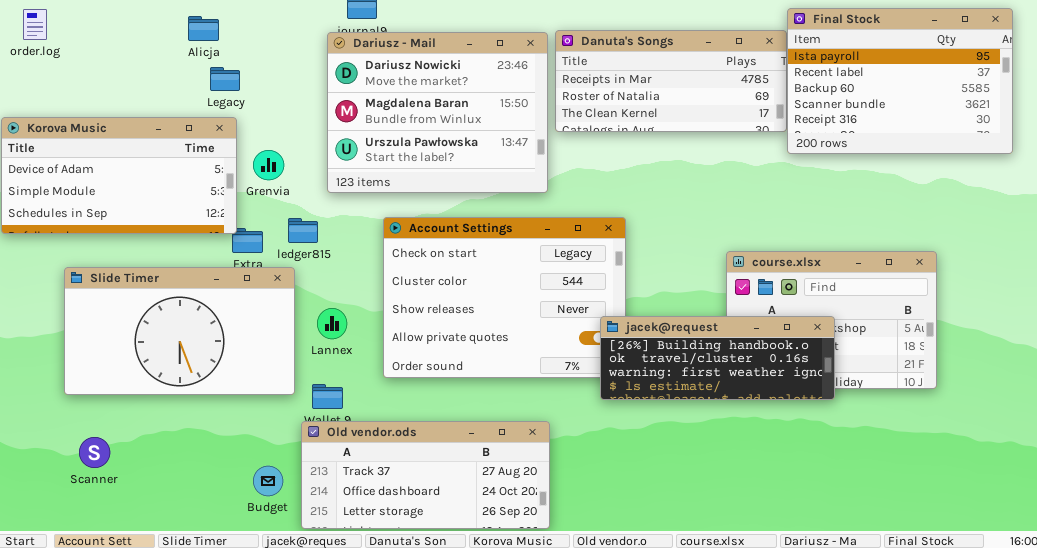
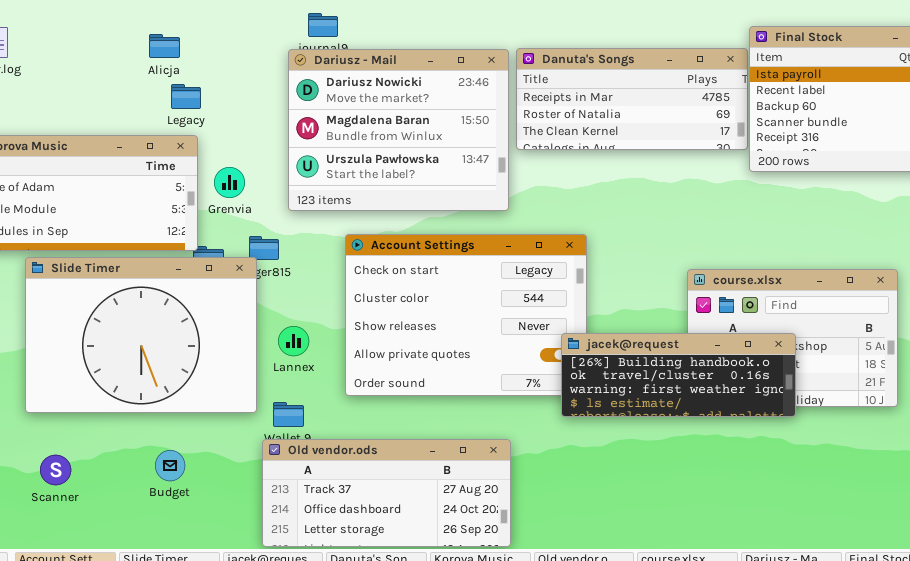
Slide Timer: [64,267,295,395] -> [25,257,257,413], resized
Budget: [253,466,283,496] -> [155,450,185,481], moved

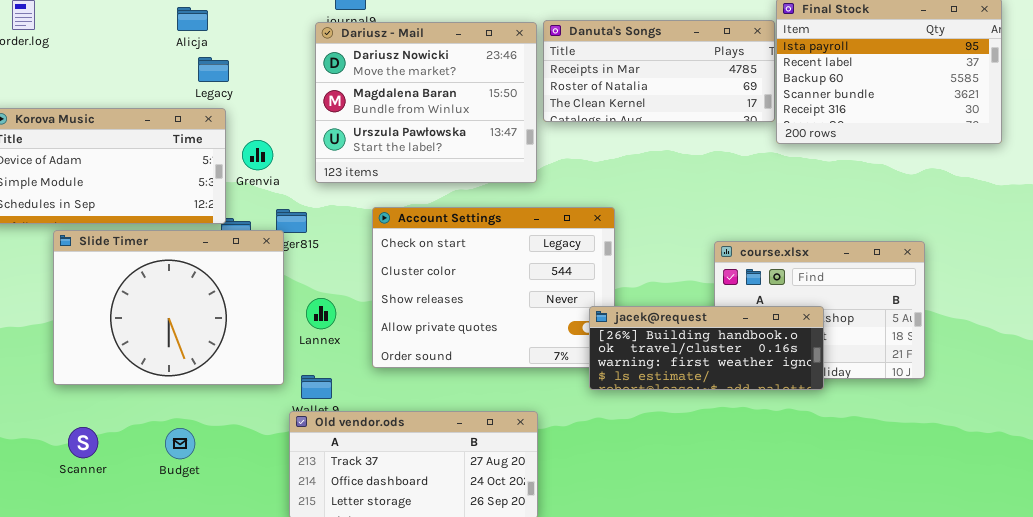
Budget: [155,450,185,481] -> [165,428,195,459], moved

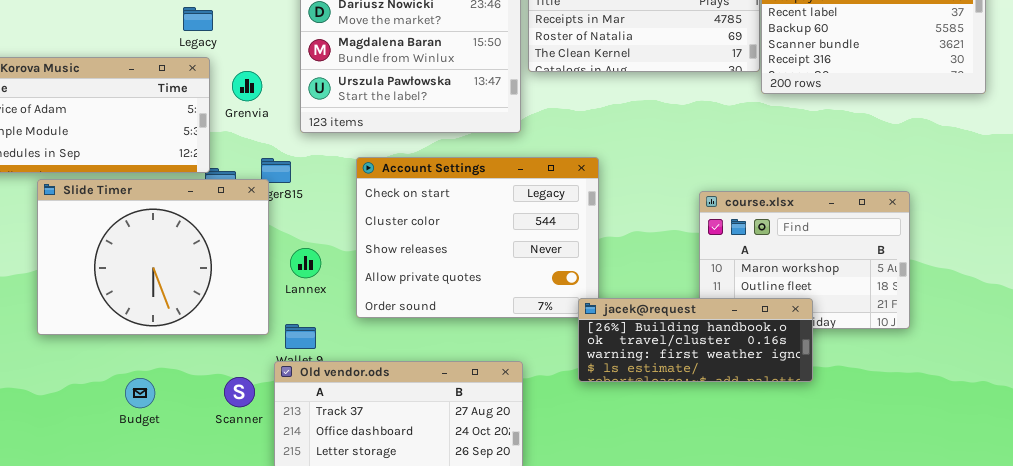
Grenvia: [242,140,273,170] -> [232,71,262,101], moved
jacek@request: [589,306,824,390] -> [578,298,813,382], moved
Scanner: [68,427,98,458] -> [224,377,255,407], moved
Budget: [165,428,195,459] -> [125,378,155,408], moved

